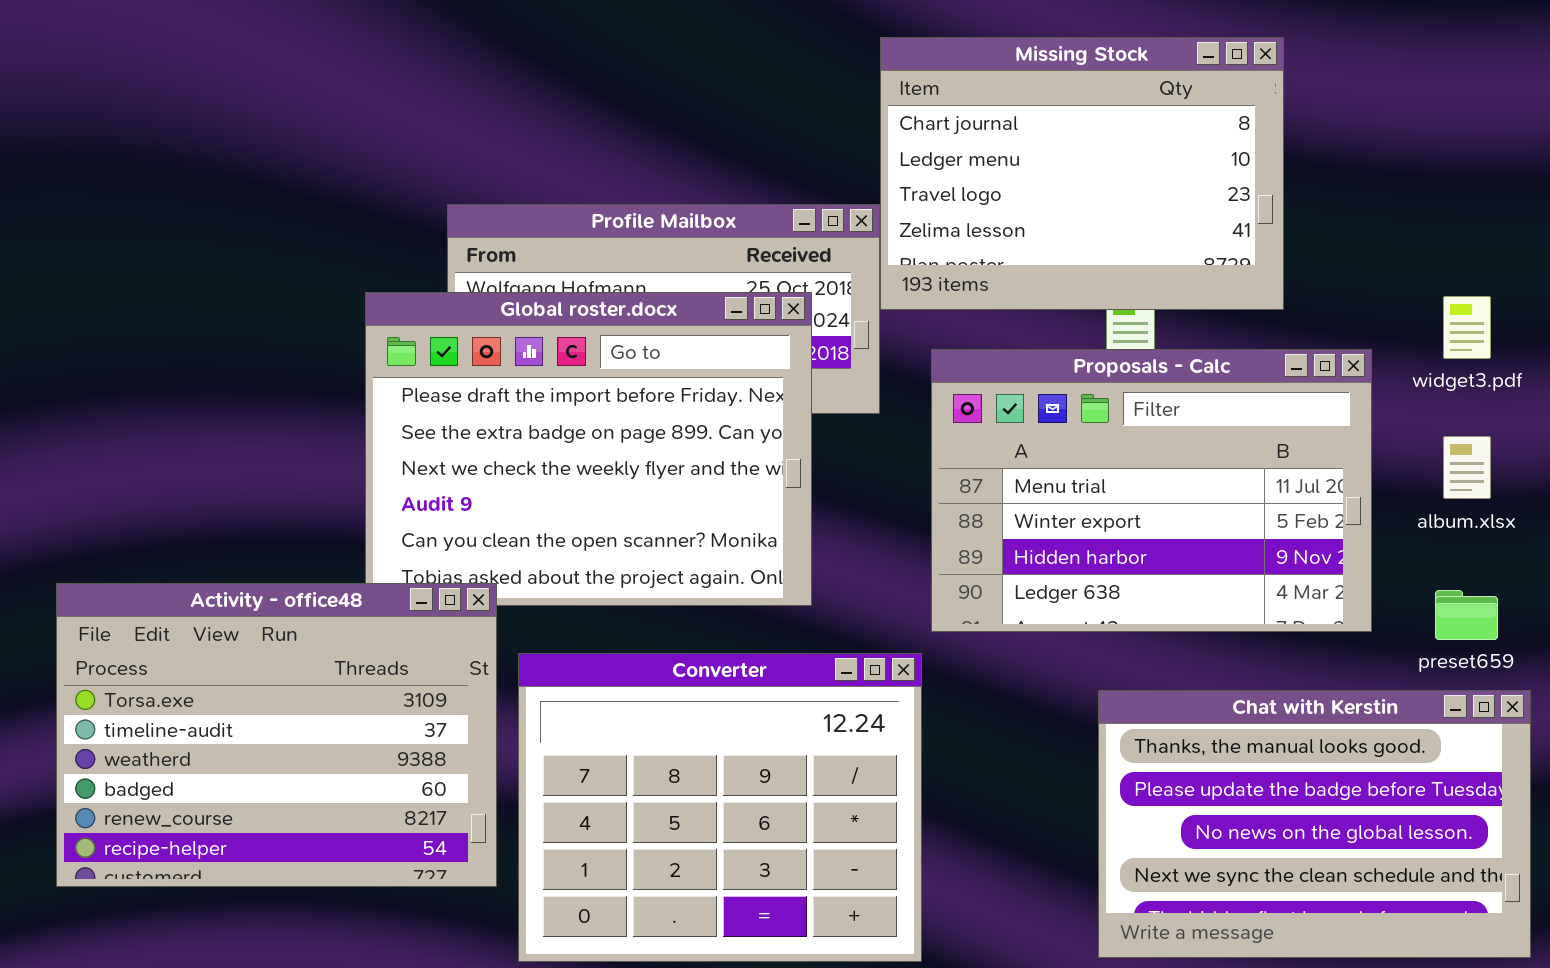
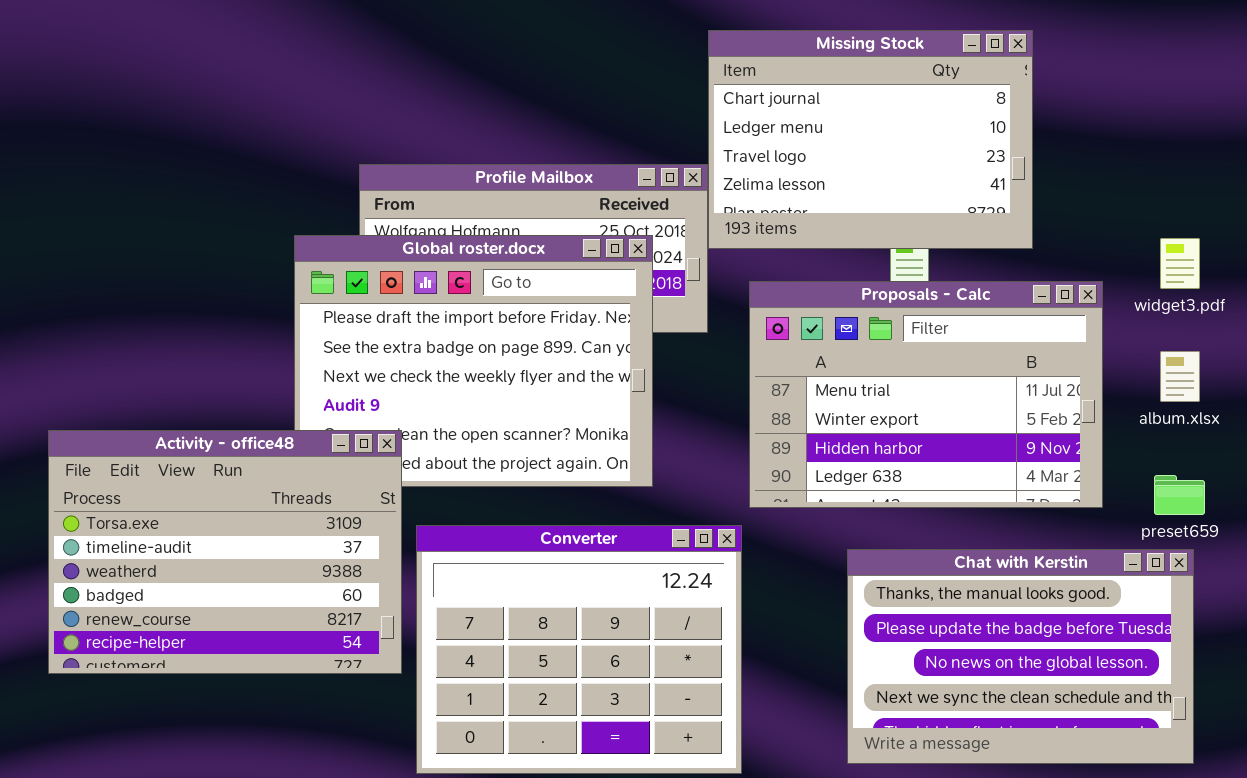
Activity - office48: [56,583,497,887] -> [48,430,402,674], moved
Chat with Kerstin: [1098,690,1531,958] -> [847,549,1194,764], moved

